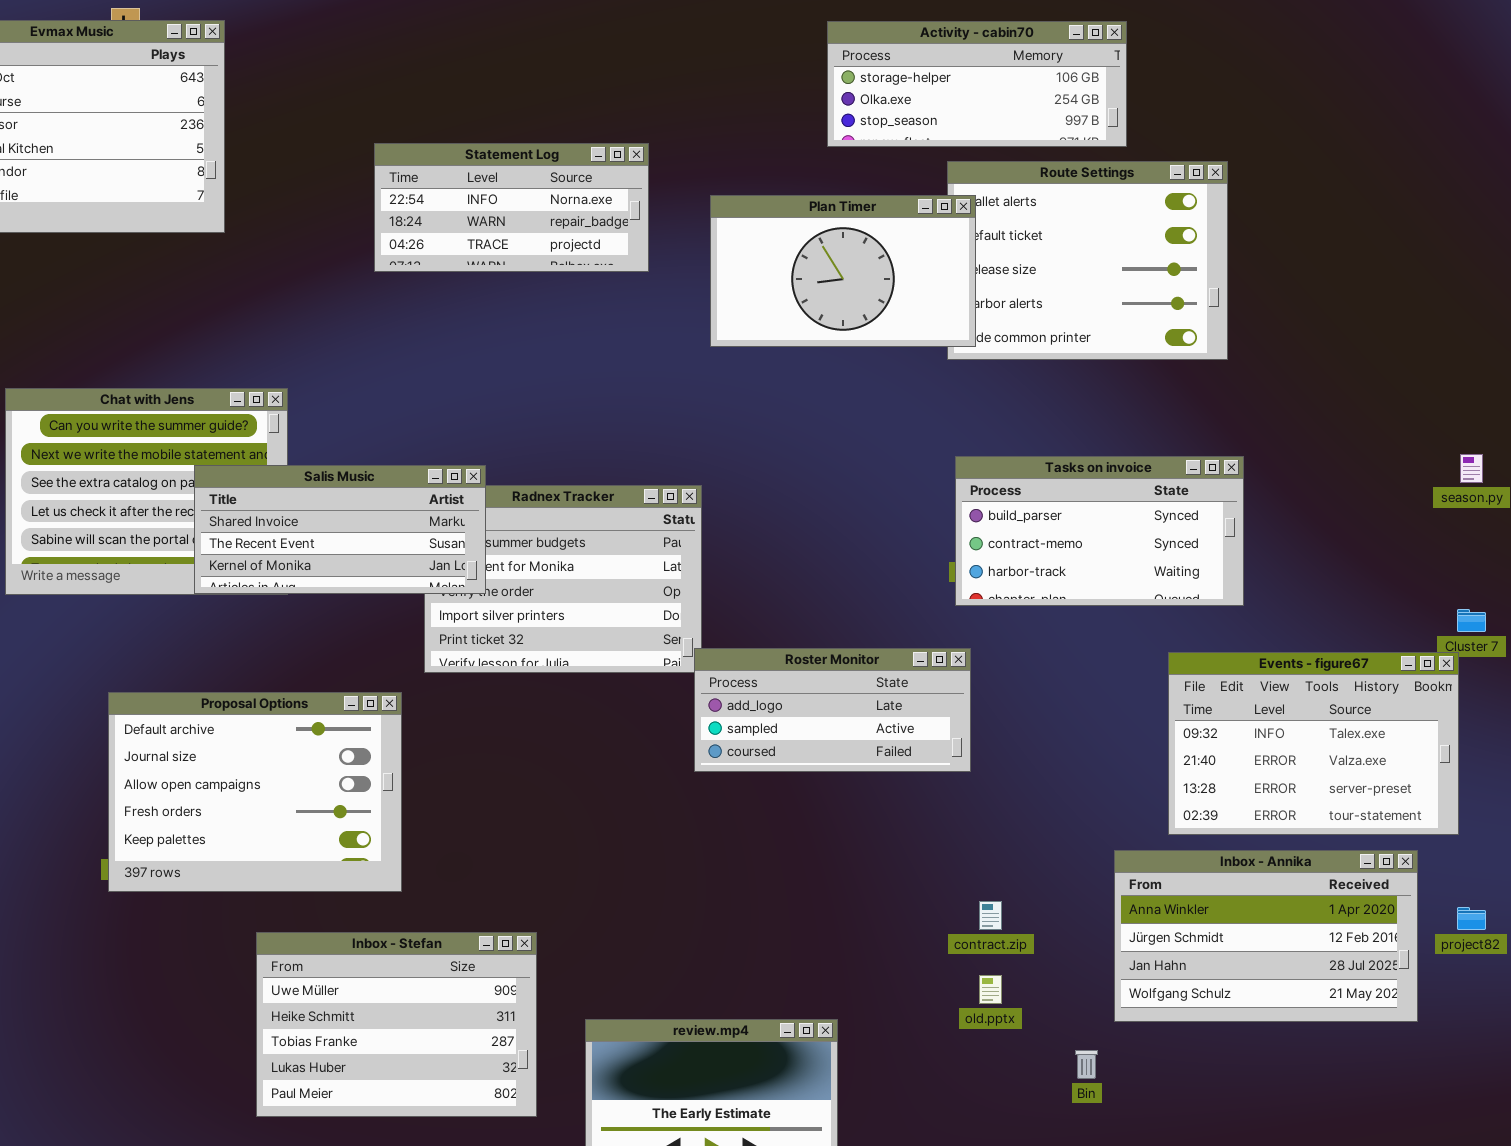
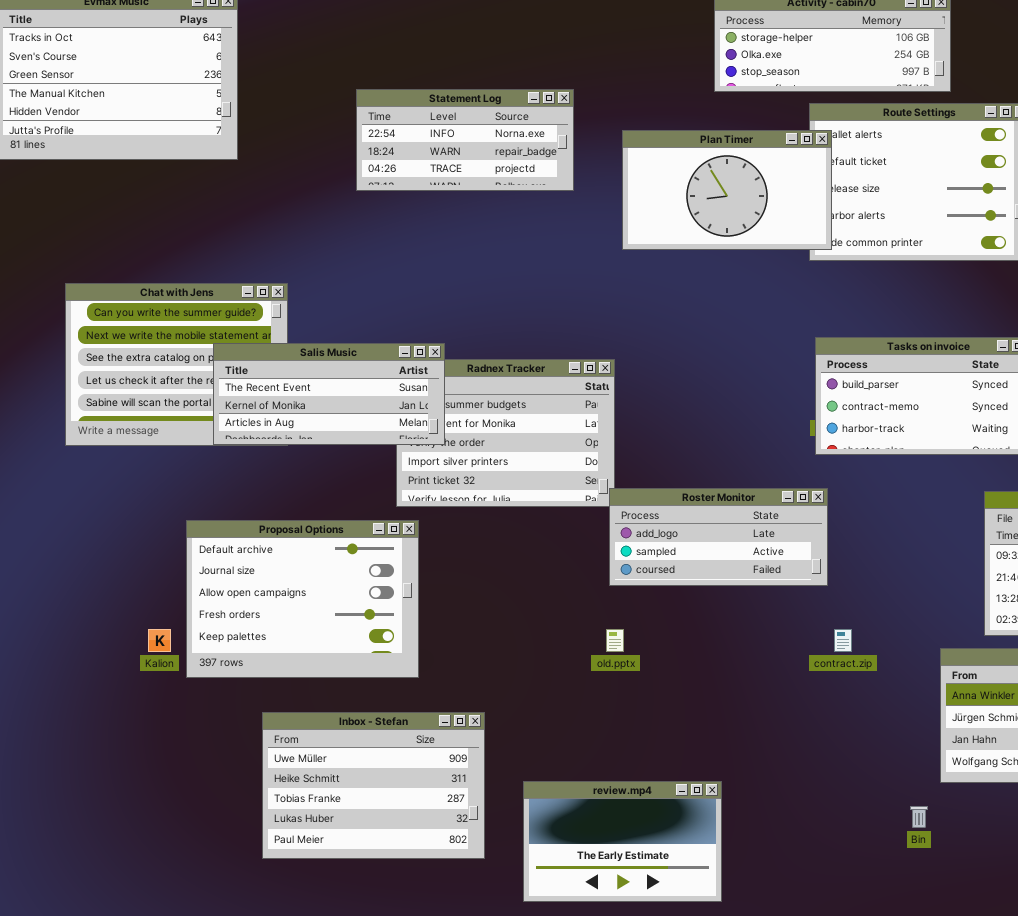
Salis Music: [194,465,486,594] -> [213,343,445,445], scrolled down 1 row
Proposal Options: [108,692,402,892] -> [186,520,419,678], moved
contract.zip: [979,901,1002,930] -> [834,629,852,652], moved
old.pptx: [979,975,1002,1004] -> [606,629,624,652], moved

